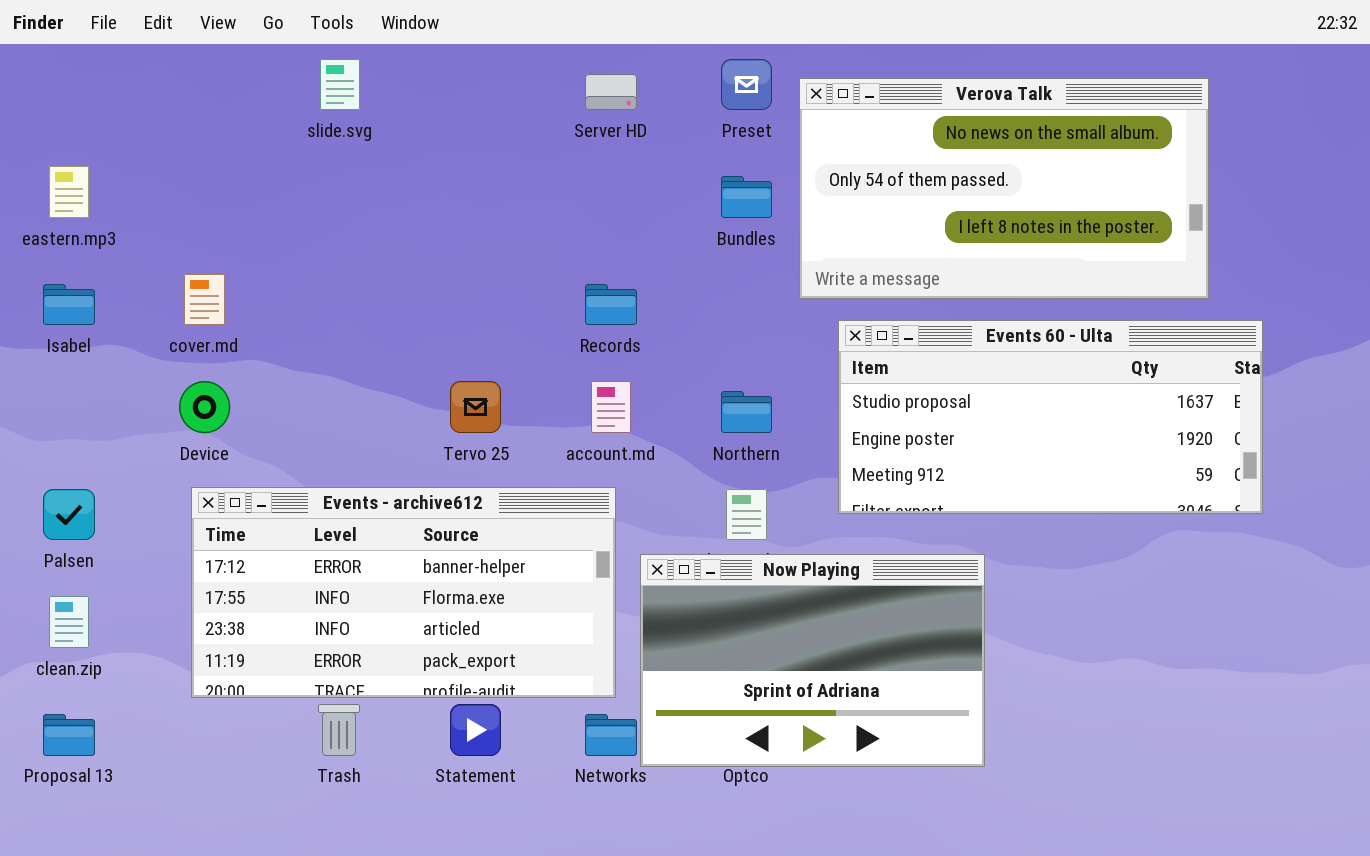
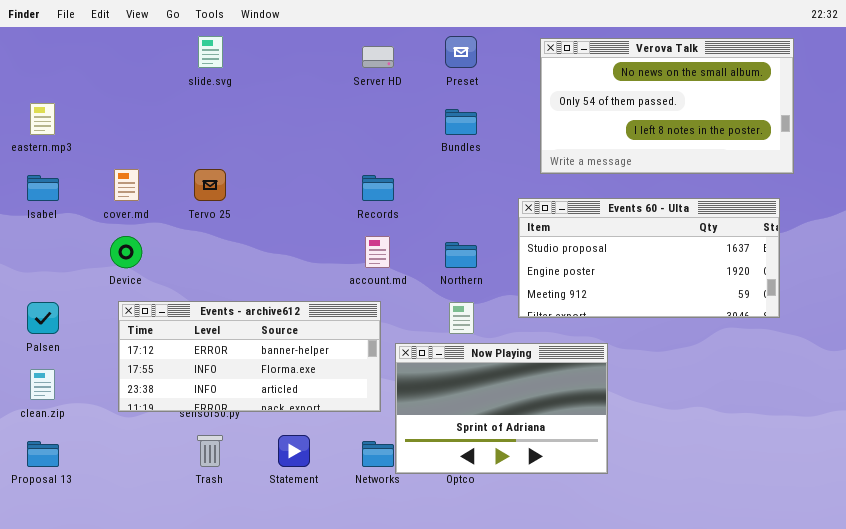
Verova Talk: [799,78,1209,299] -> [540,38,794,174], moved
Tervo 25: [450,381,501,433] -> [194,169,226,201], moved
Events - archive612: [191,487,616,698] -> [118,301,381,412], resized

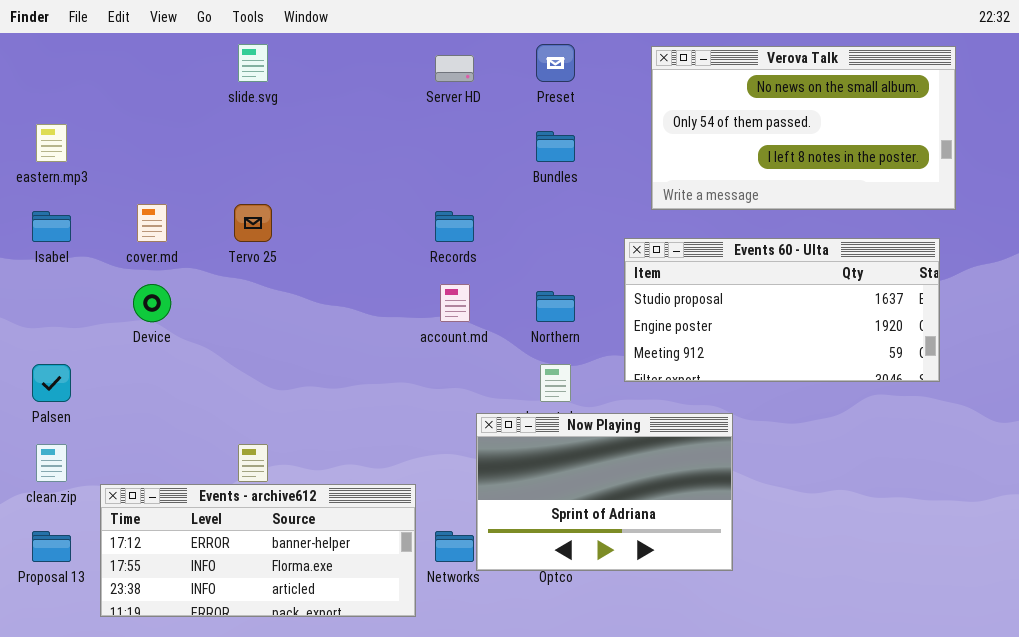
Events - archive612: [118,301,381,412] -> [100,484,416,617], moved

